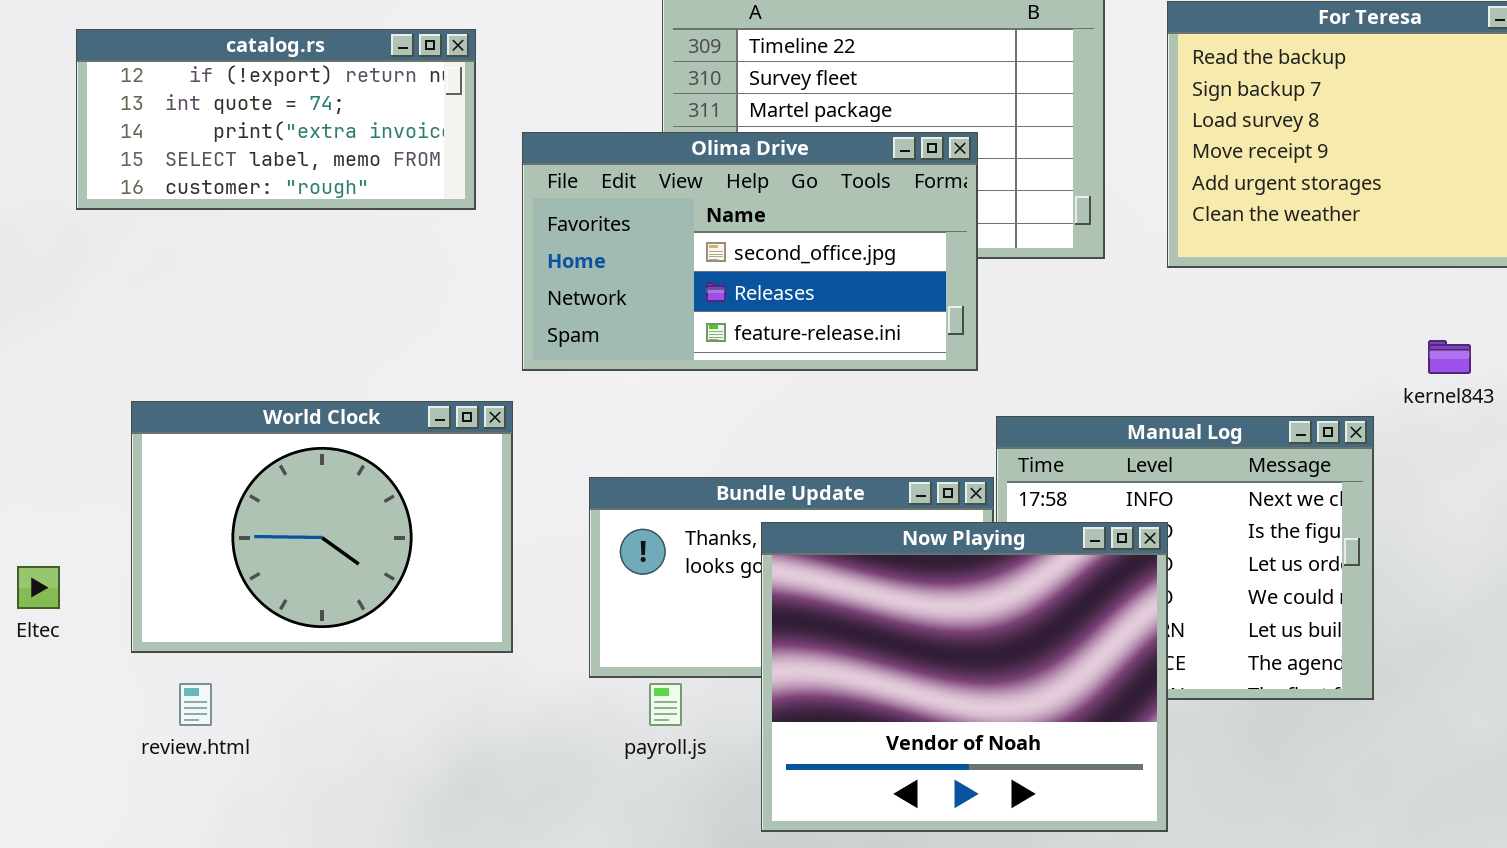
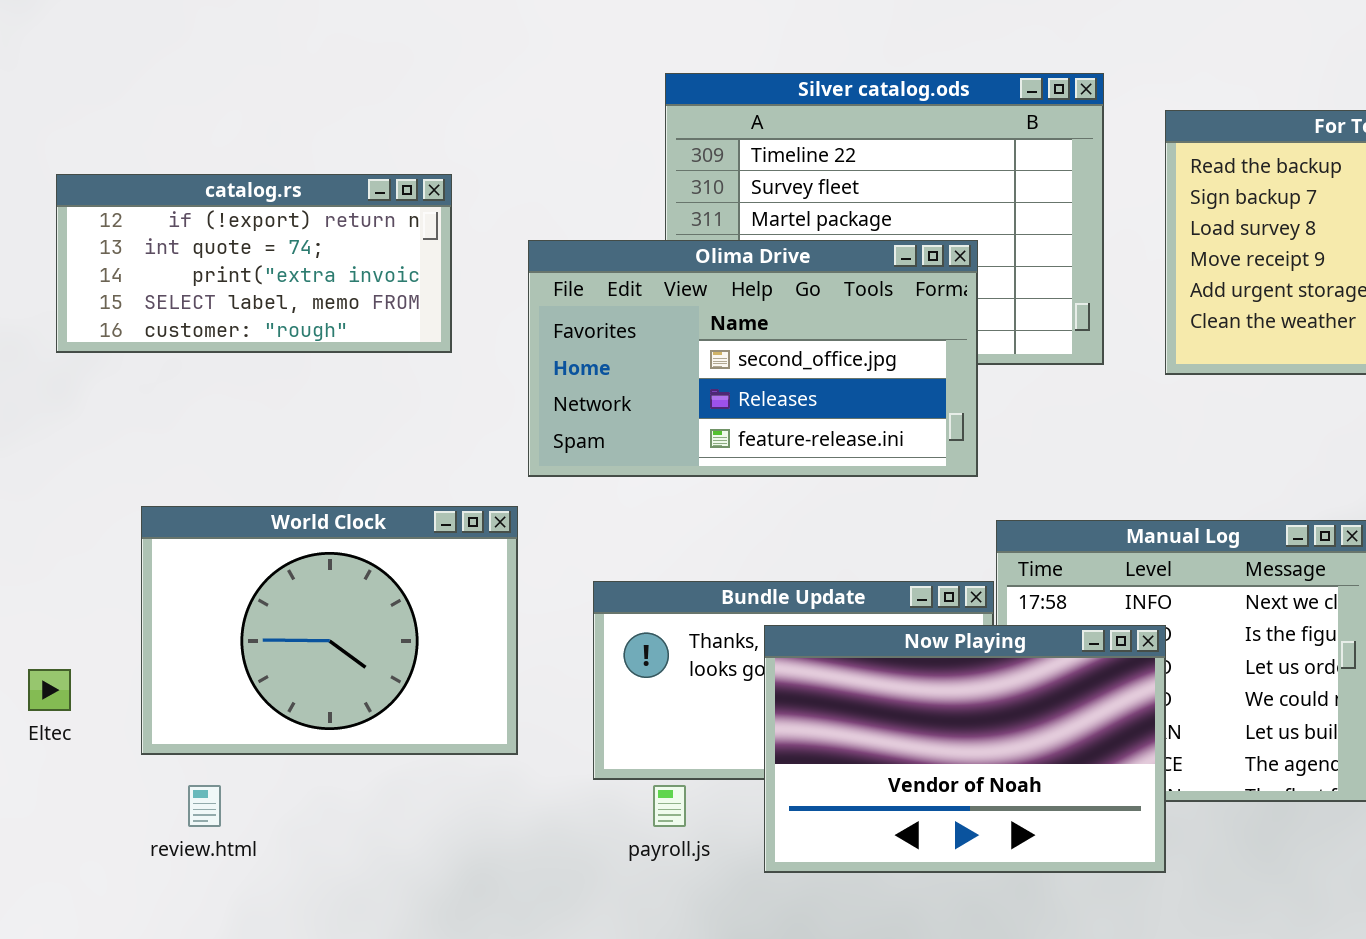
catalog.rs: [76,29,476,210] -> [56,174,452,353], moved
Now Playing: [761,522,1168,832] -> [764,625,1166,873], resized

